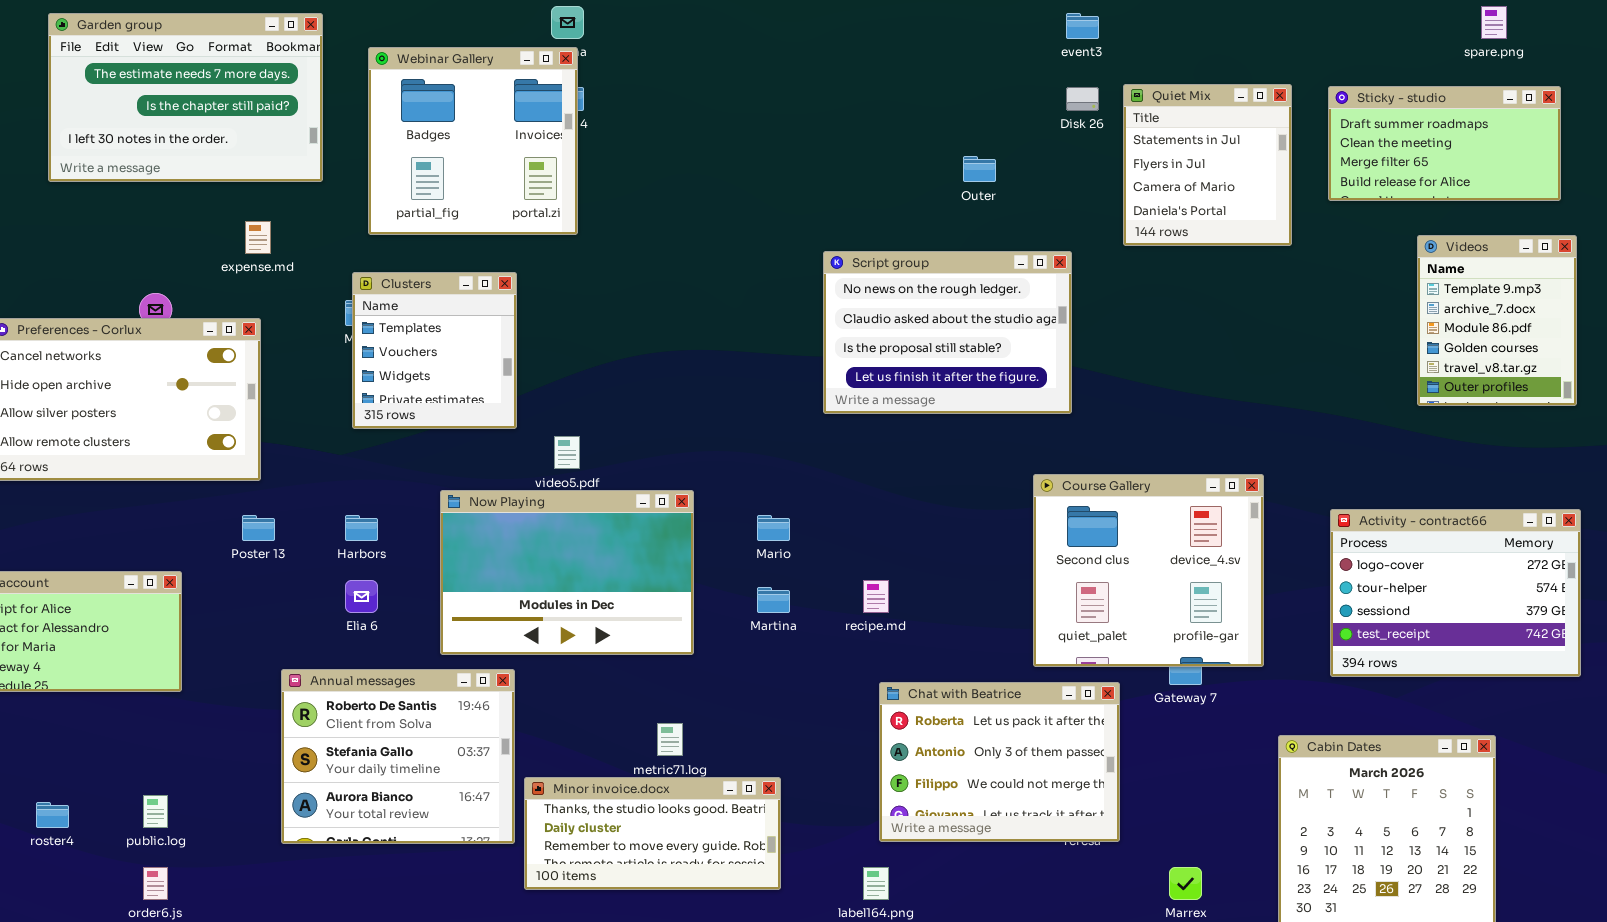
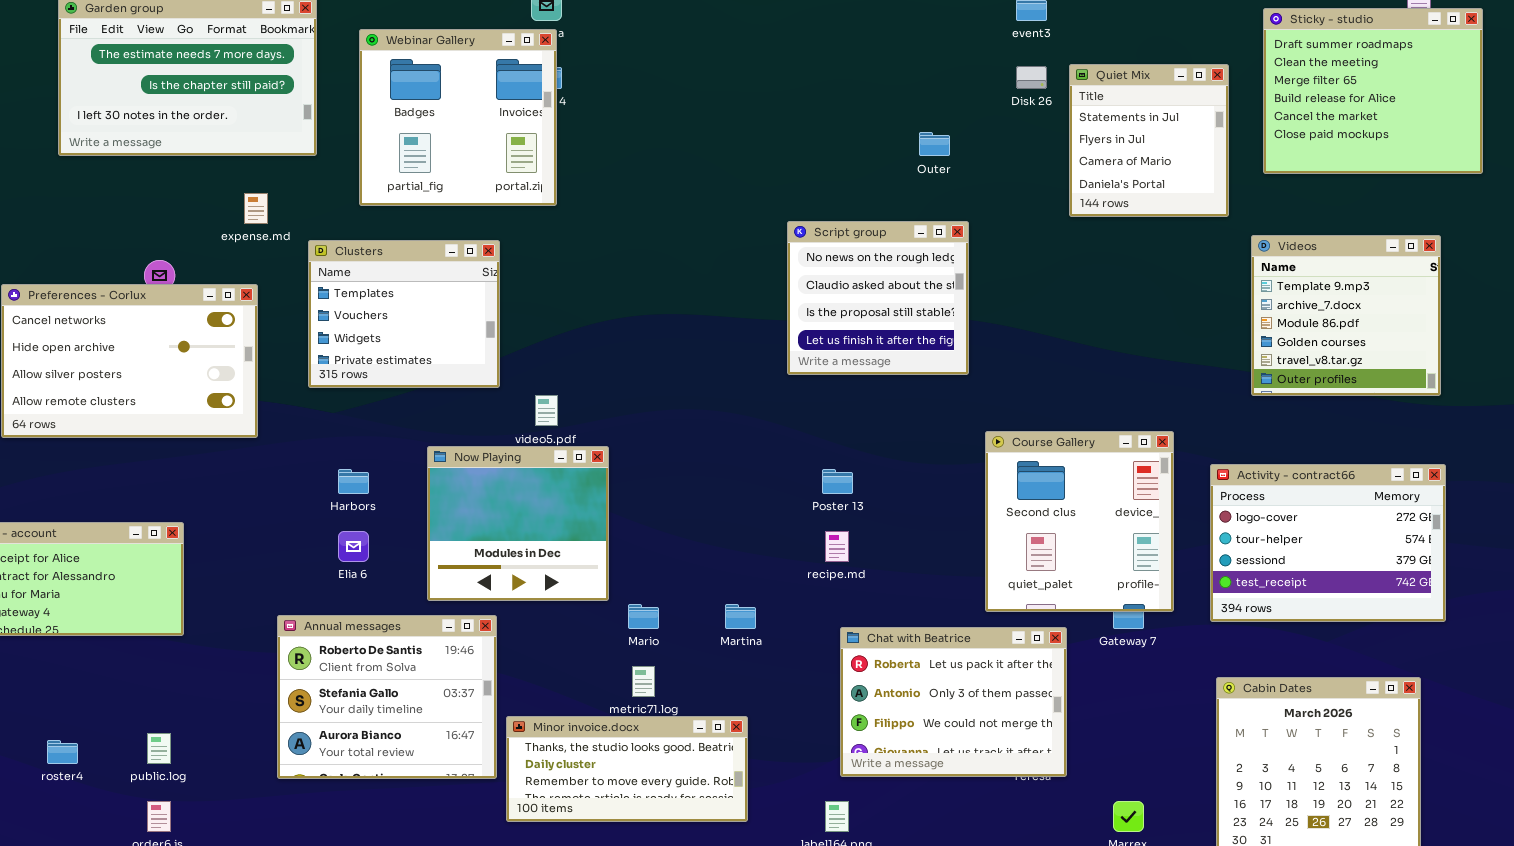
Sticky - studio: [1328,86,1561,201] -> [1263,8,1483,174], resized
Videos: [1417,235,1577,406] -> [1251,235,1441,396], moved, resized
Script group: [823,251,1072,414] -> [787,221,969,375], resized
Clusters: [352,272,517,429] -> [308,240,500,388], resized
Course Gallery: [1033,474,1264,667] -> [985,431,1174,612], resized
Now Playing: [440,490,694,655] -> [427,446,609,601], resized
Activity - contract66: [1330,509,1581,677] -> [1210,464,1446,622], moved
Poster 13: [242,515,275,541] -> [822,469,853,494], moved
Mario: [757,515,790,541] -> [628,604,659,629], moved
Martina: [757,587,790,613] -> [725,604,756,629], moved

